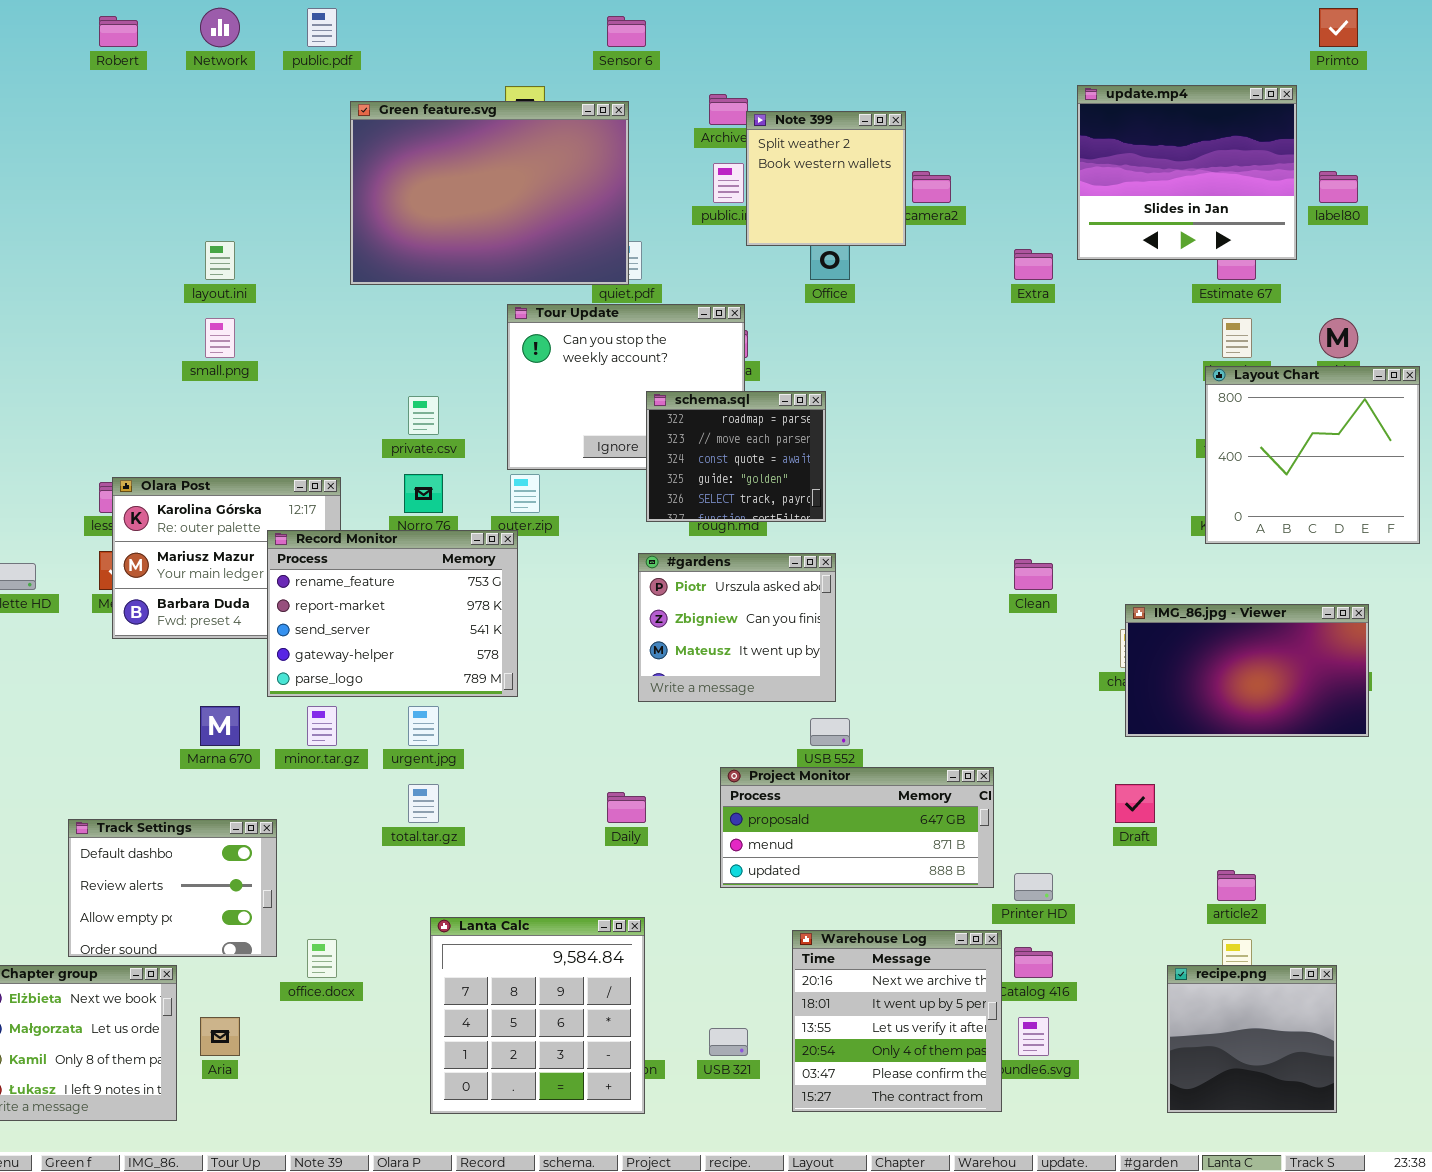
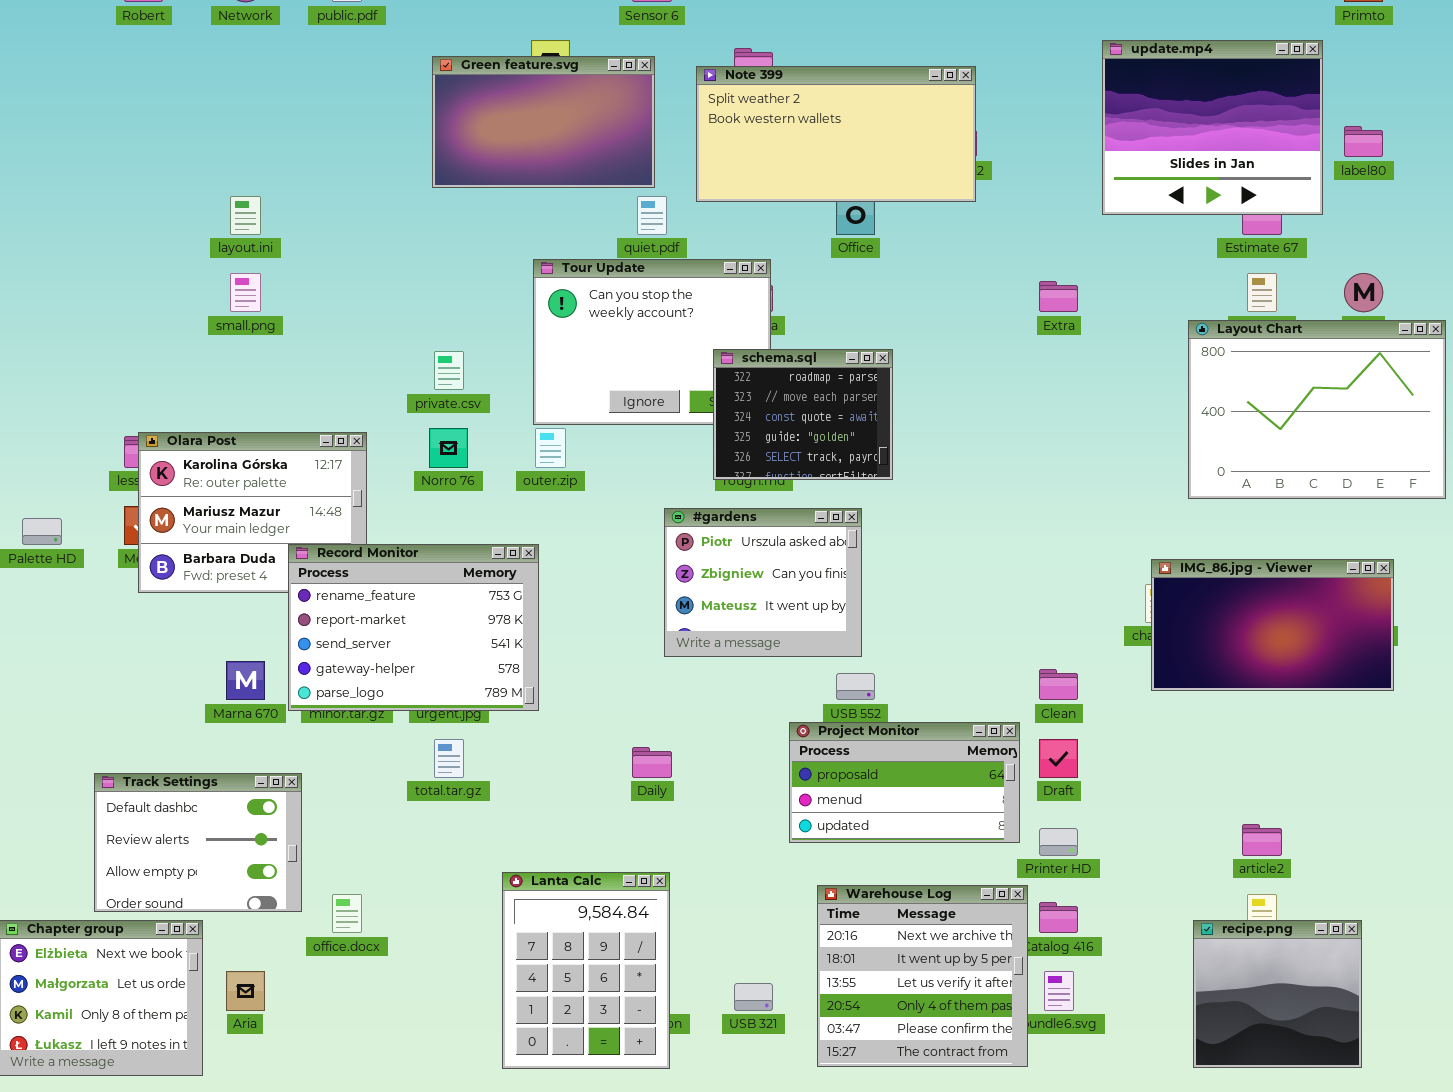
Green feature.svg: [350,101,629,285] -> [432,56,655,188], resized
Note 399: [746,111,906,246] -> [696,66,976,202], moved, resized
Extra: [1014,249,1053,280] -> [1039,281,1078,312], moved
Layout Chart: [1205,366,1420,544] -> [1188,320,1446,499], resized
schema.sql: [646,391,826,522] -> [713,349,893,480], moved
Record Monitor: [267,530,518,697] -> [288,544,539,711], moved
Clean: [1014,559,1053,590] -> [1039,669,1078,700], moved
Project Monitor: [720,767,994,888] -> [789,722,1020,843], resized
Draft: [1115,784,1155,823] -> [1039,739,1078,778], moved
Lanta Calc: [430,917,645,1114] -> [502,872,670,1069], resized

